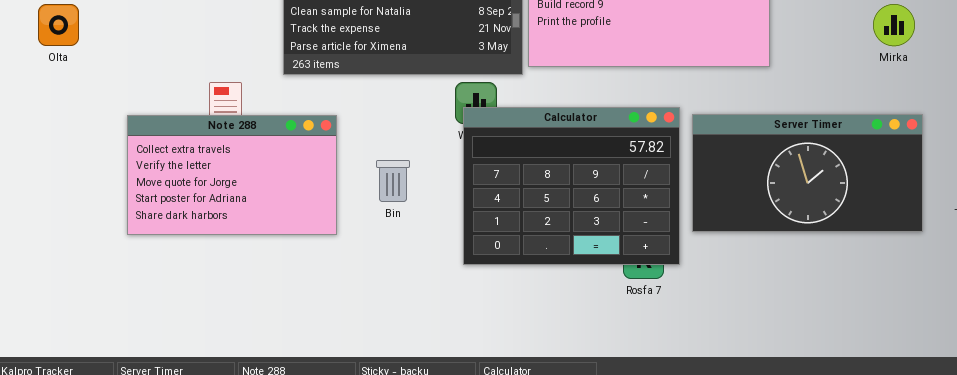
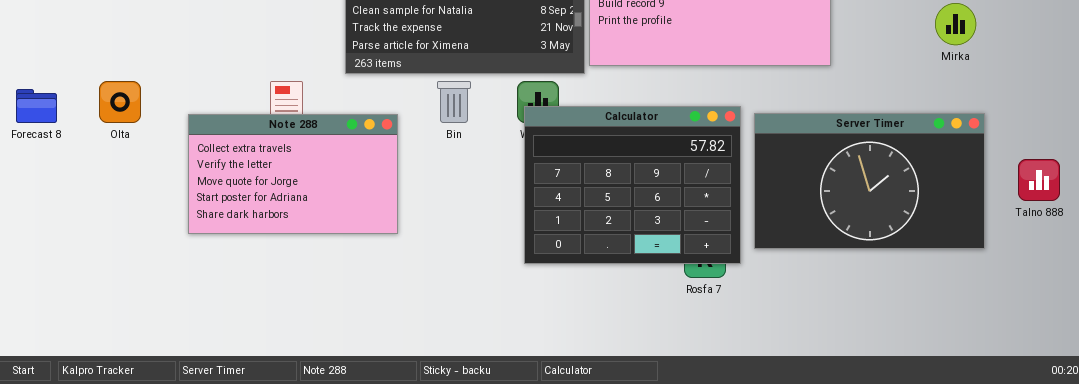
Olta: [38,4,79,46] -> [99,81,141,123], moved
Server Timer: [692,114,923,232] -> [754,113,985,249], resized
Bin: [376,160,410,202] -> [437,81,471,123], moved

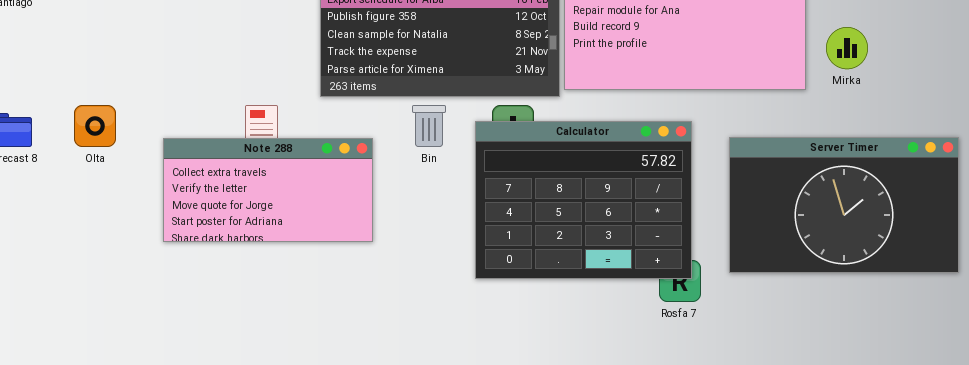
Mirka: [935,3,976,45] -> [826,27,868,69], moved
Calculator: [524,106,741,264] -> [475,121,692,279], moved
Note 288: [188,114,398,234] -> [163,138,373,242], resized

